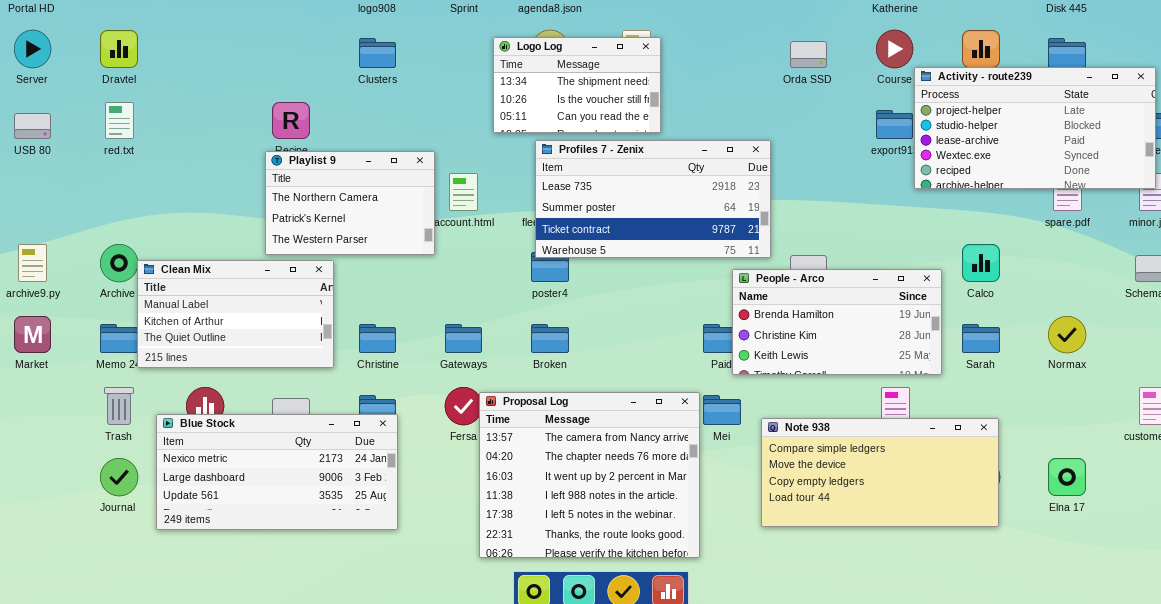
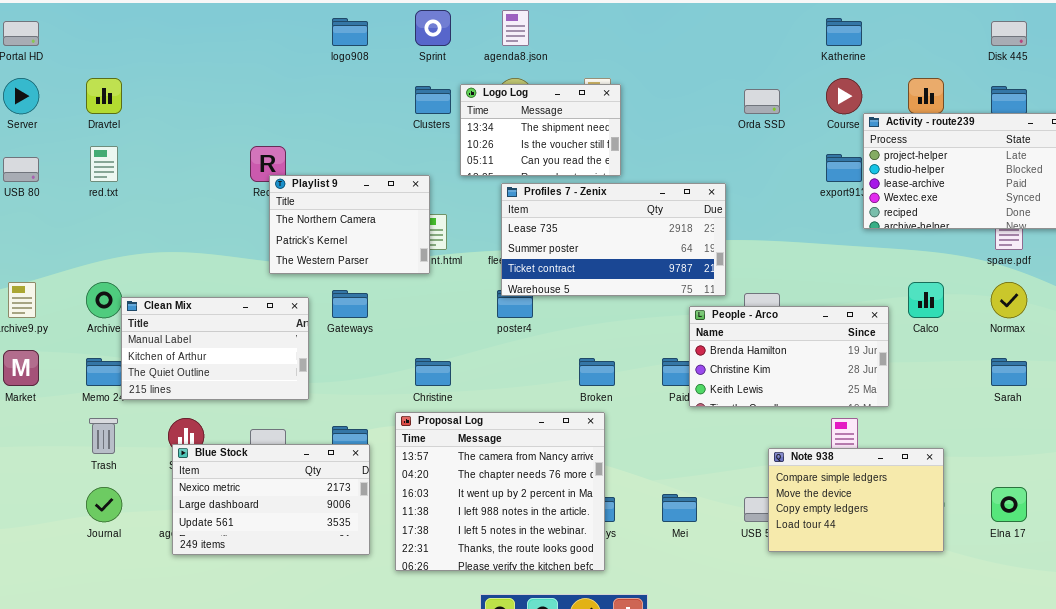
Clusters: [359,38,396,68] -> [415,86,451,114], moved
Playlist 9: [265,151,435,255] -> [269,175,430,274], moved
Normax: [1048,316,1086,353] -> [991,282,1027,318], moved
Christine: [359,324,396,353] -> [415,358,451,386], moved
Gateways: [445,324,482,353] -> [332,290,368,318], moved
Broken: [531,324,569,353] -> [579,358,615,386], moved
Sarah: [962,324,1000,353] -> [991,358,1027,386], moved
Proposal Log: [479,392,700,558] -> [395,412,605,571], moved
Mei: [703,395,741,425] -> [662,494,697,522], moved
Blue Stock: [156,414,398,530] -> [172,444,370,555], resized
Note 938: [761,418,999,527] -> [768,448,944,552], resized

